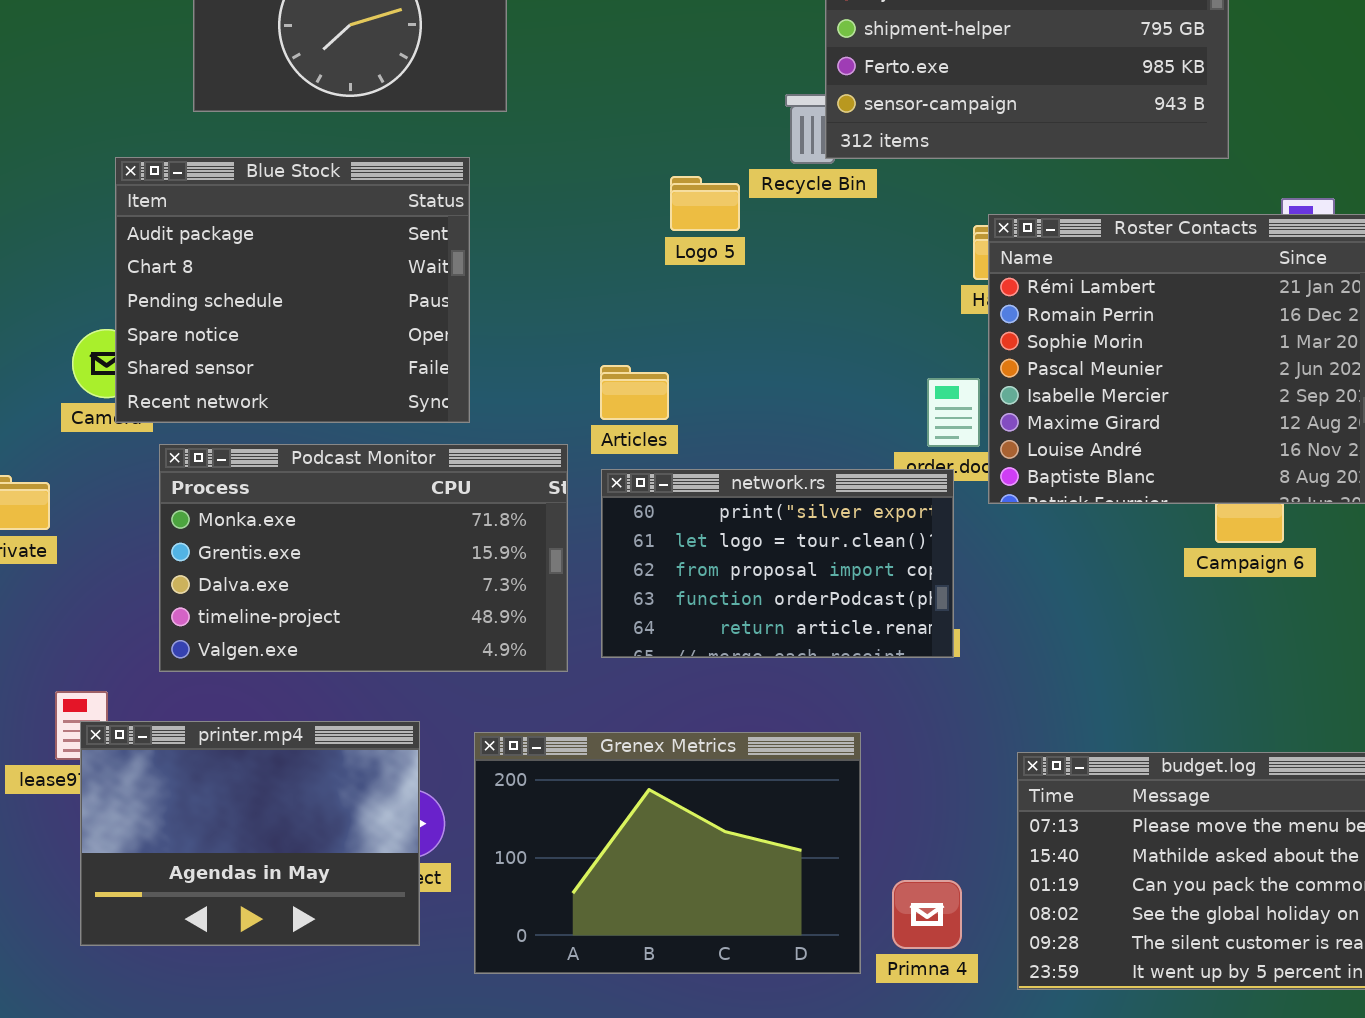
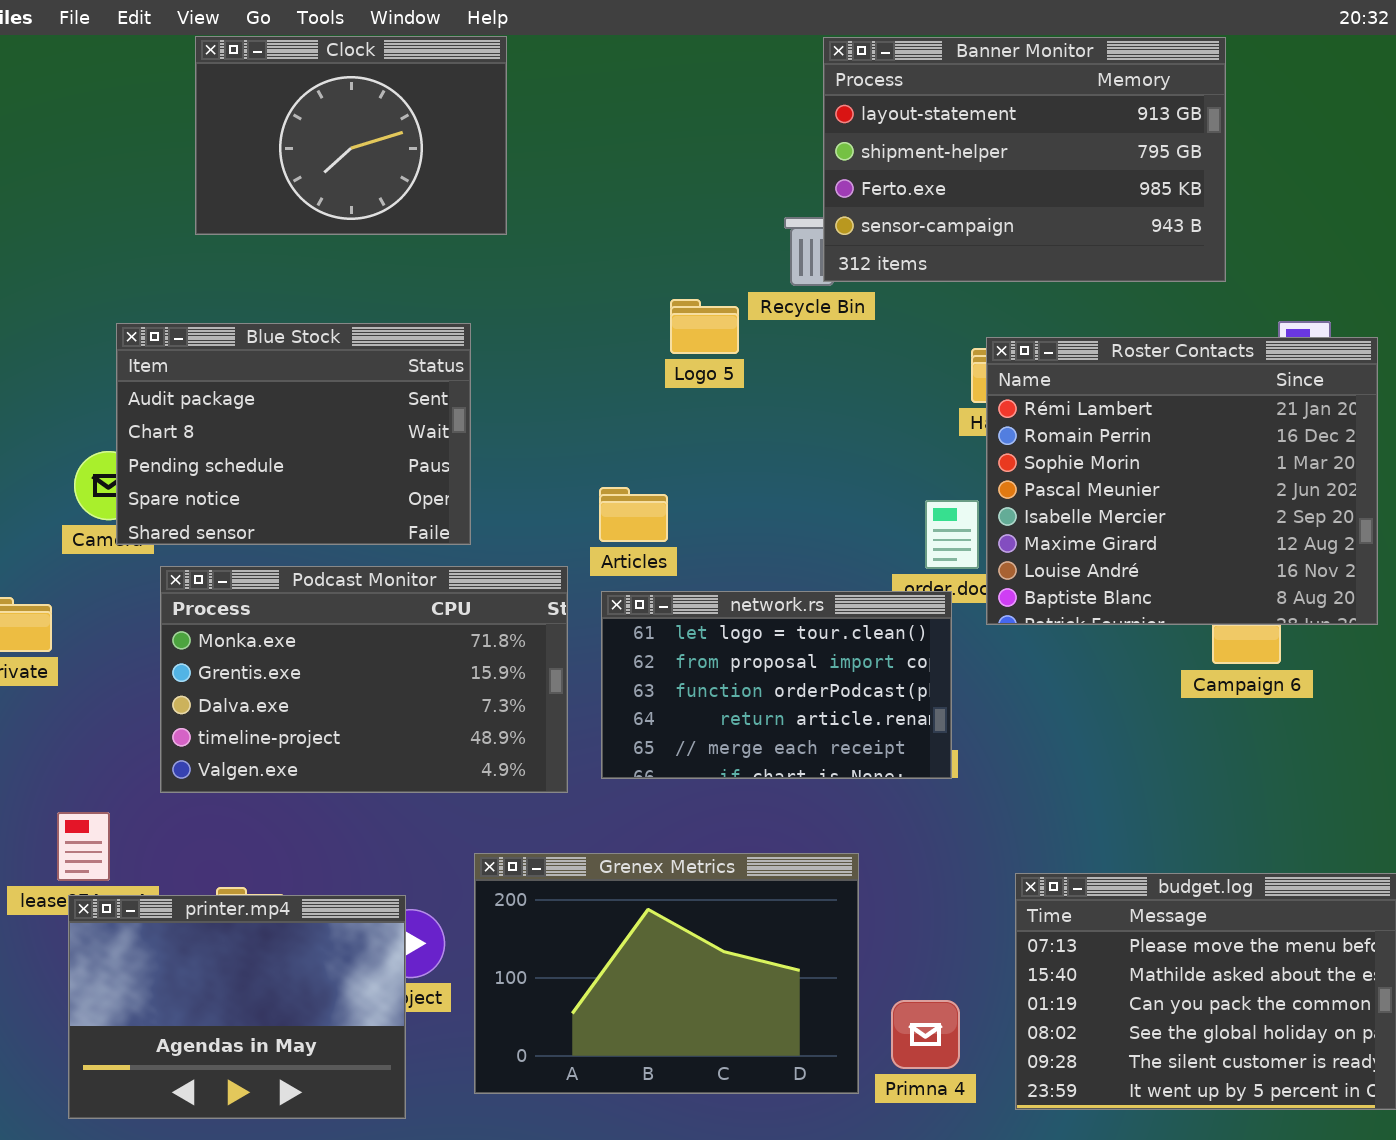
Blue Stock: [115,157,470,423] -> [116,323,471,545], resized
network.rs: [601,469,954,658] -> [601,591,952,779], scrolled down 1 row
printer.mp4: [80,721,420,946] -> [68,895,406,1119], moved

